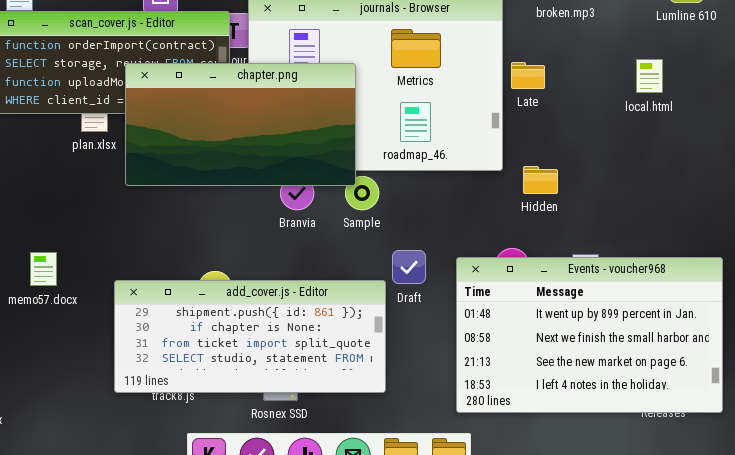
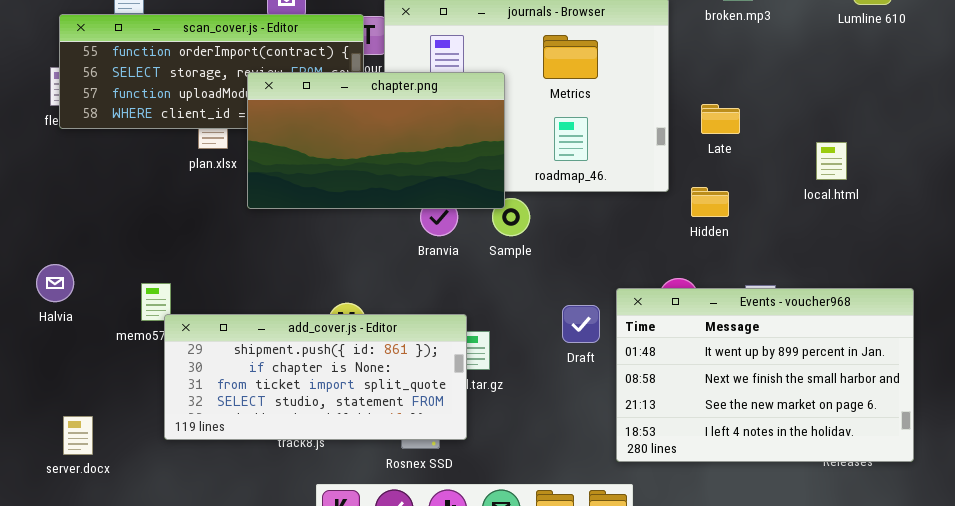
local.html: [636,59,663,93] -> [816,142,847,180], moved
Late: [511,62,545,89] -> [701,104,740,134], moved
Draft: [392,250,426,284] -> [562,305,600,343], moved
add_cover.js - Editor: [114,280,386,393] -> [164,314,467,440], moved

